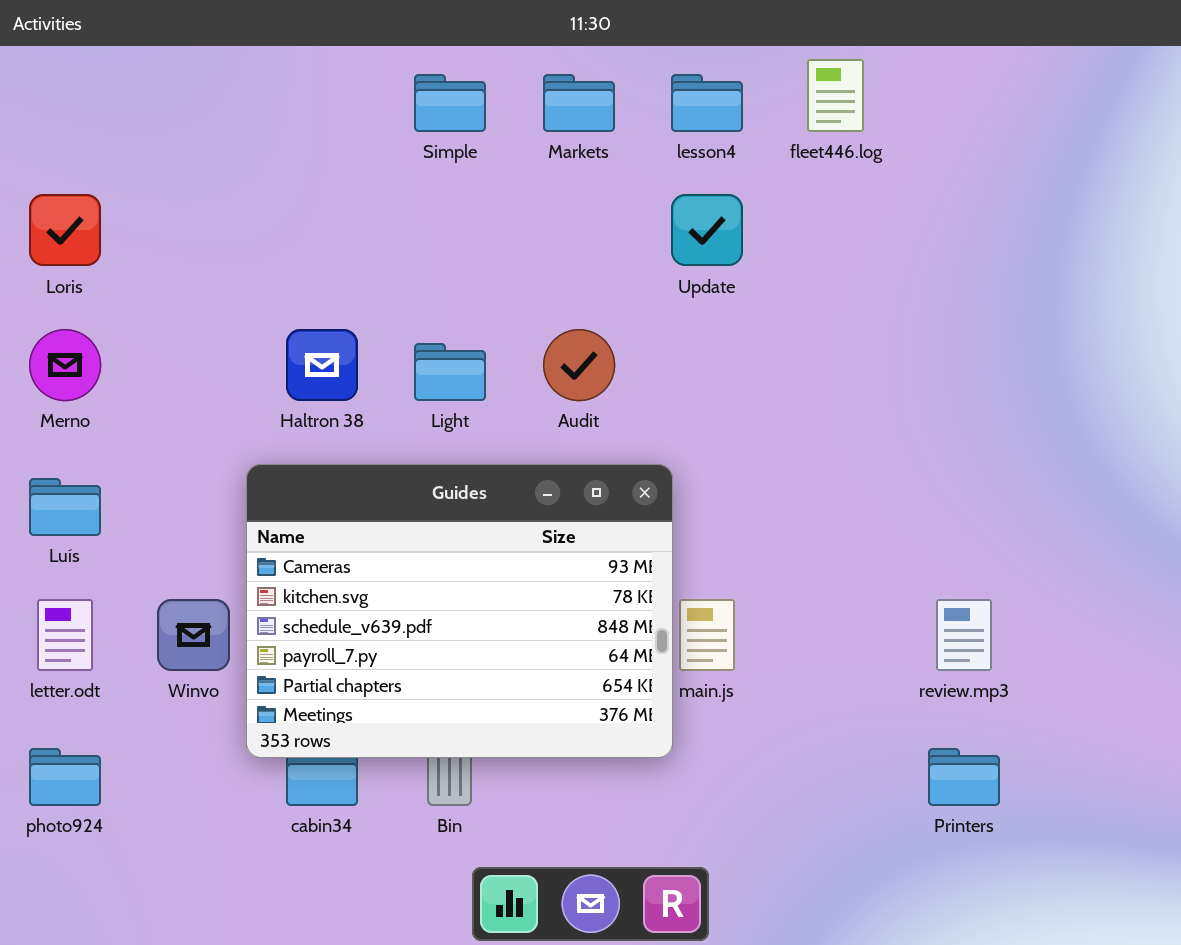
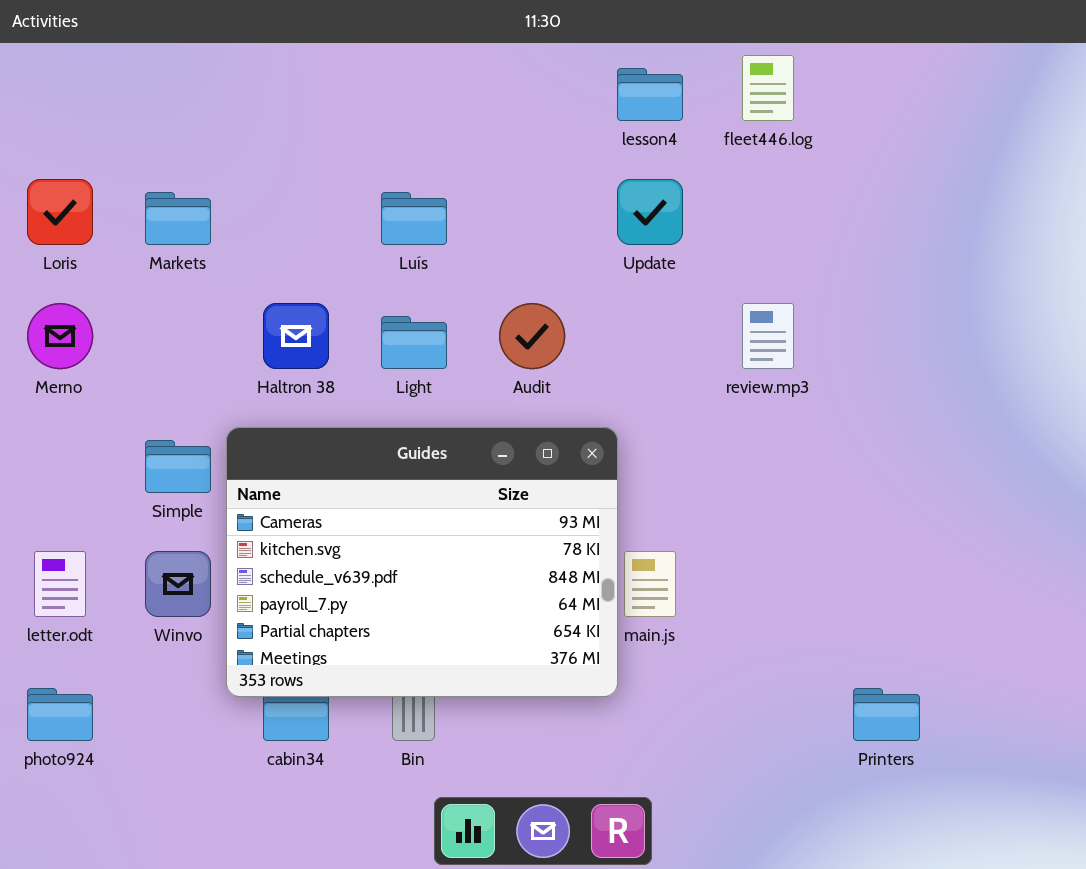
Simple: [414,74,486,132] -> [145,440,211,493], moved
Markets: [543,74,615,132] -> [145,192,211,245], moved
Luís: [29,478,101,536] -> [381,192,447,245], moved
review.mp3: [936,599,992,671] -> [742,303,794,369], moved

